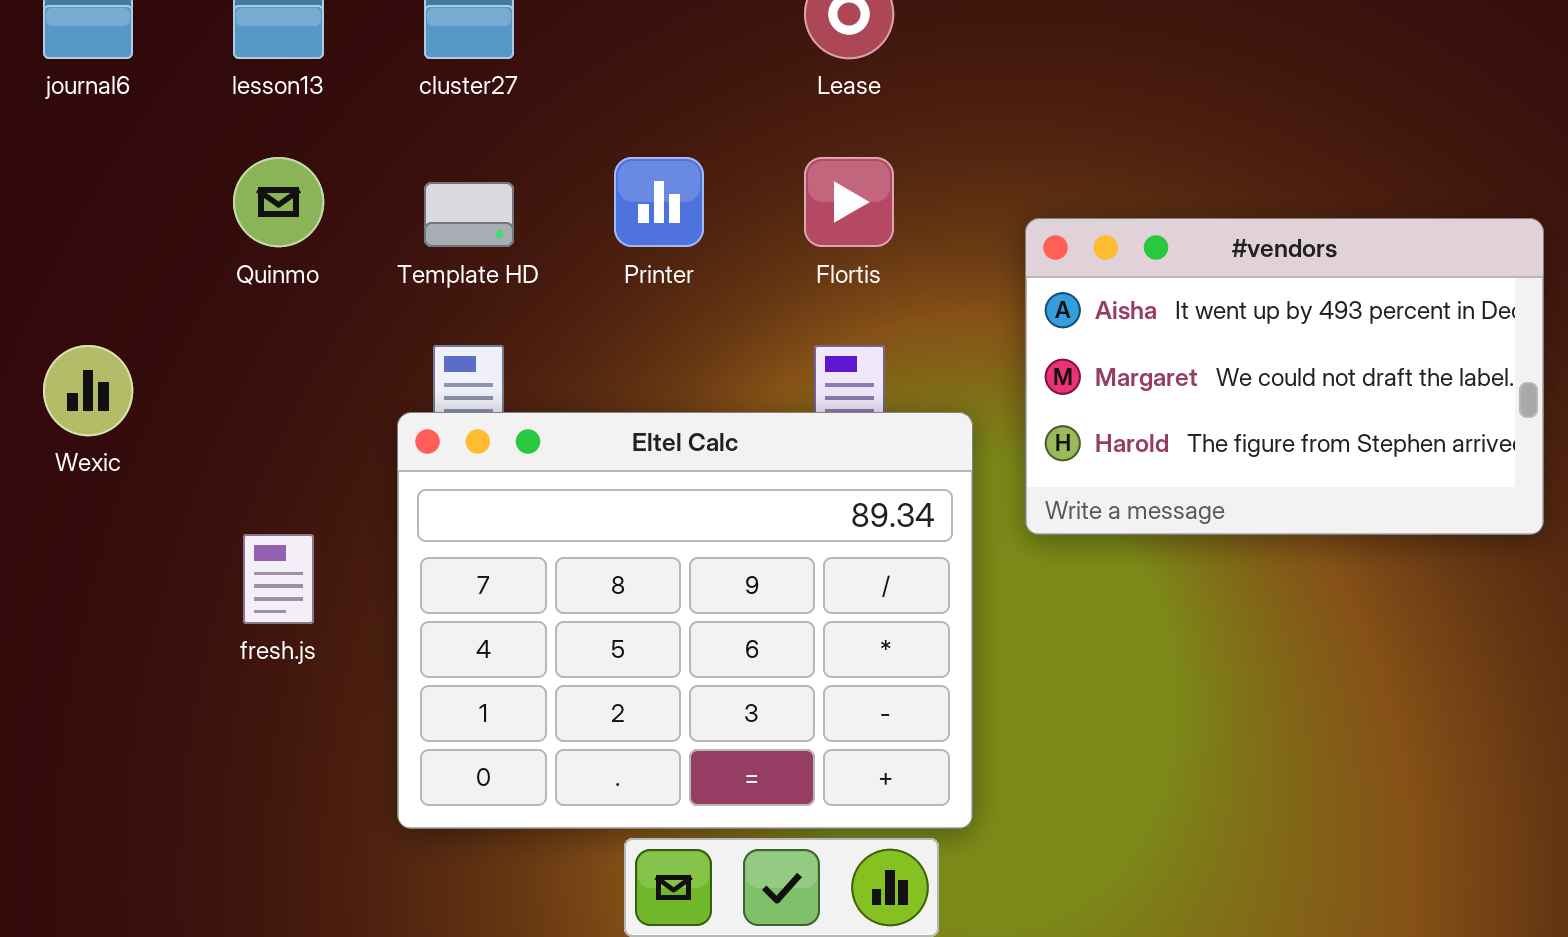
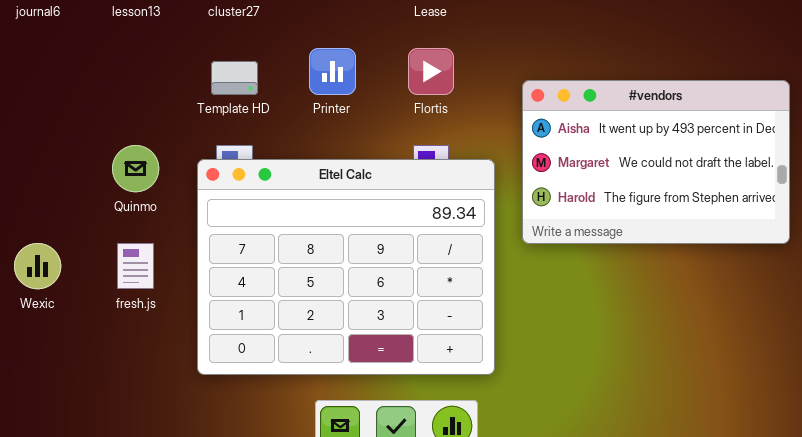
Quinmo: [233,157,324,247] -> [112,145,159,192], moved
Wexic: [43,345,133,436] -> [14,243,61,289], moved
Eltel Calc: [397,412,973,829] -> [197,159,495,375], moved

